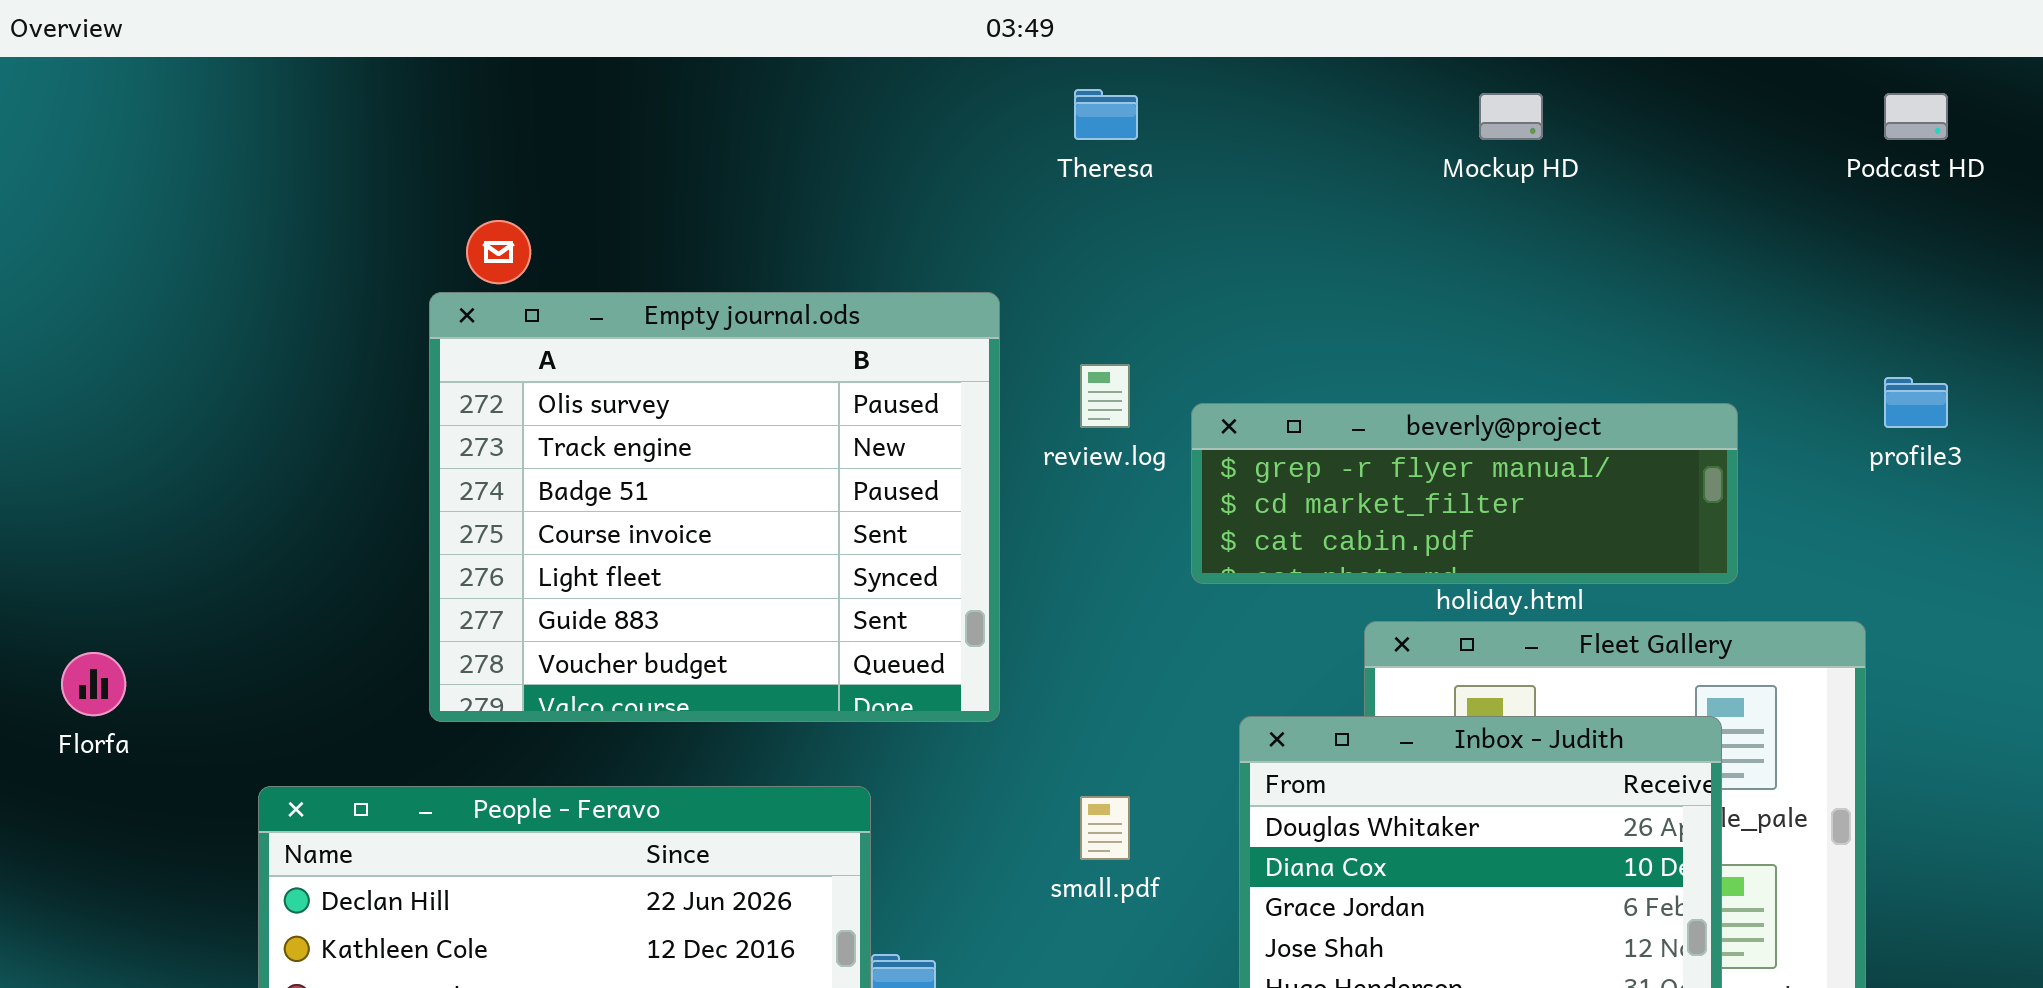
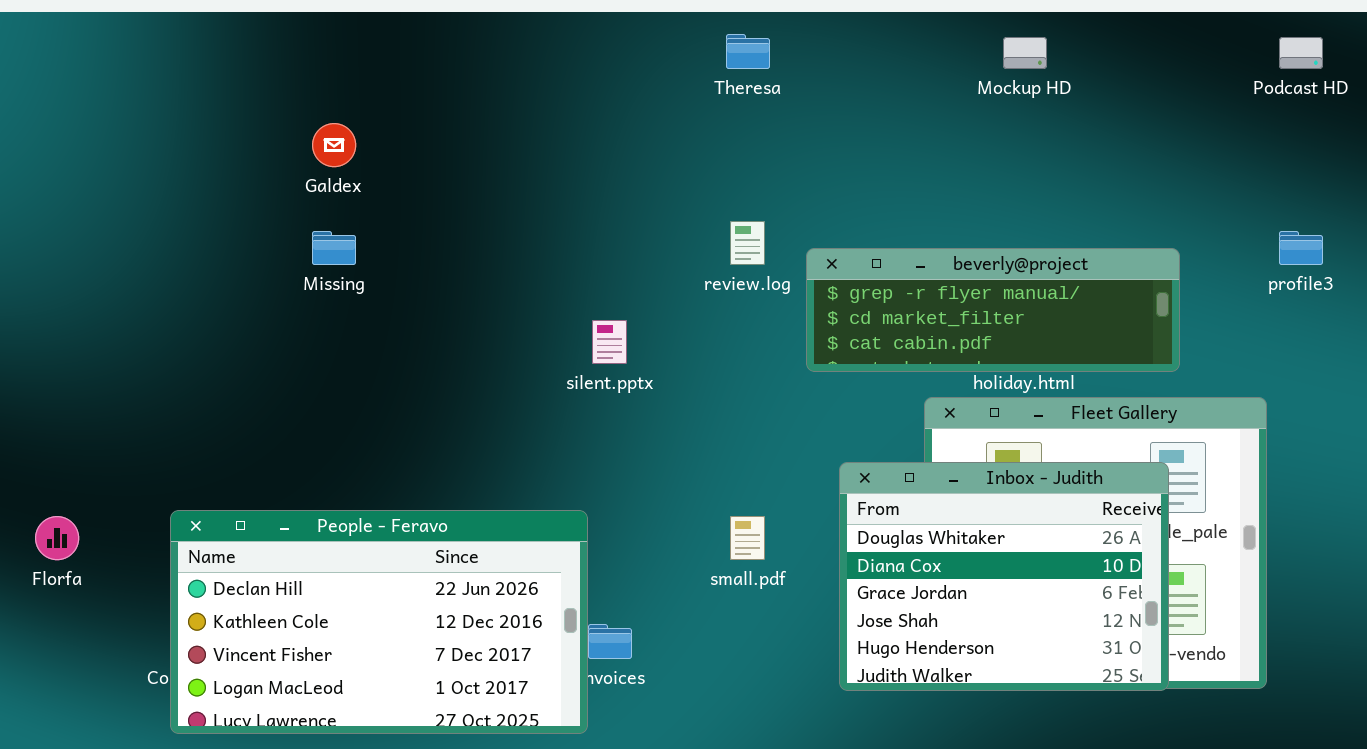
Empty journal.ods: [429,292,1000,722] -> none, closed
Florfa: [61,652,126,716] -> [35,516,79,560], moved

